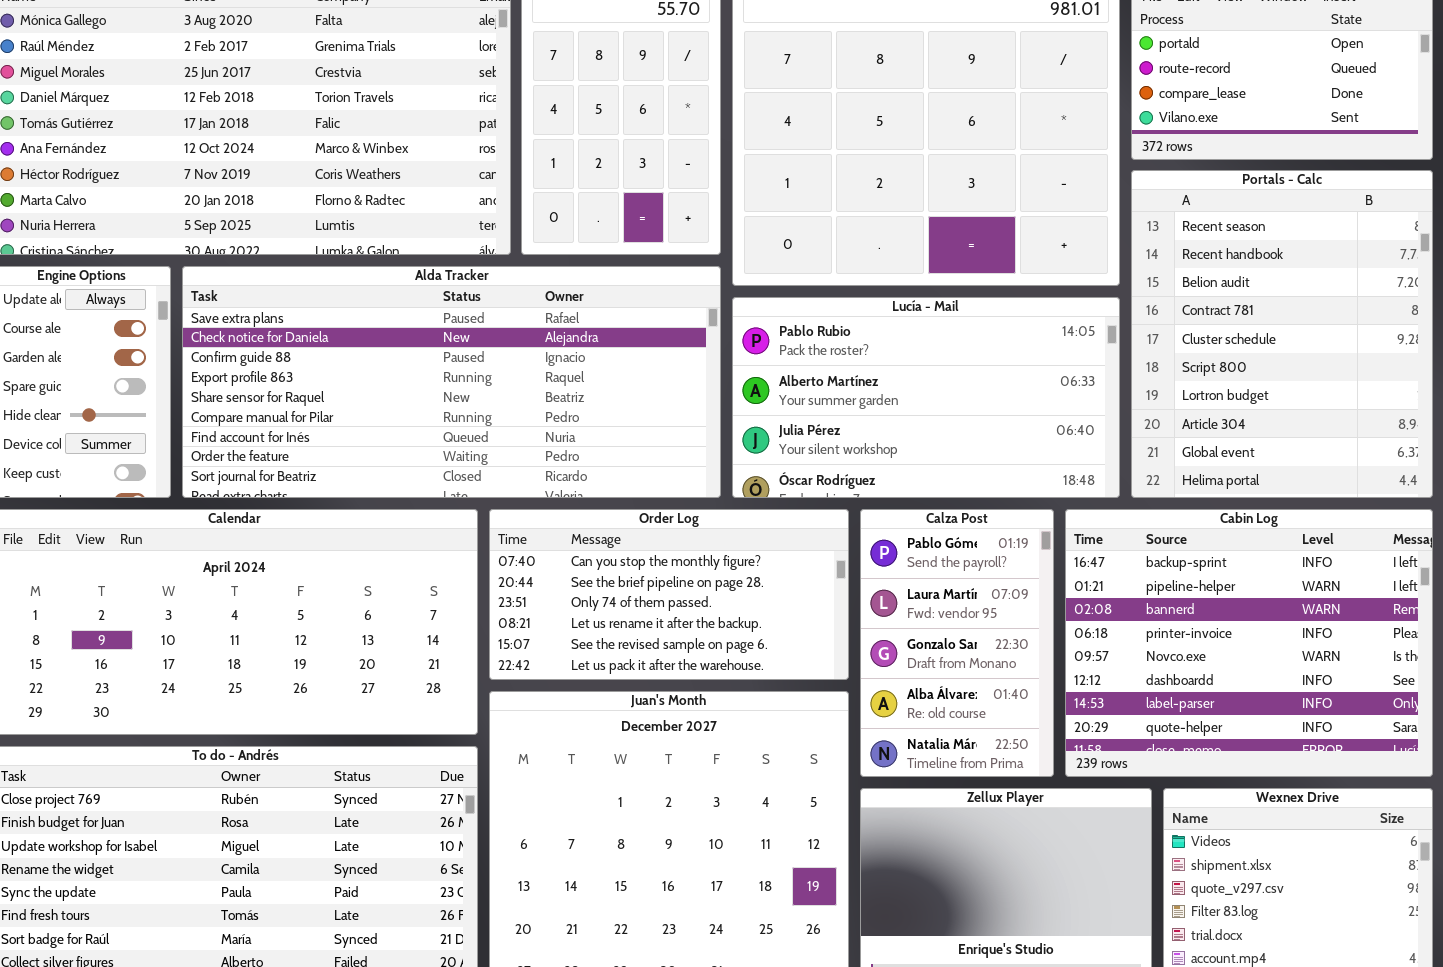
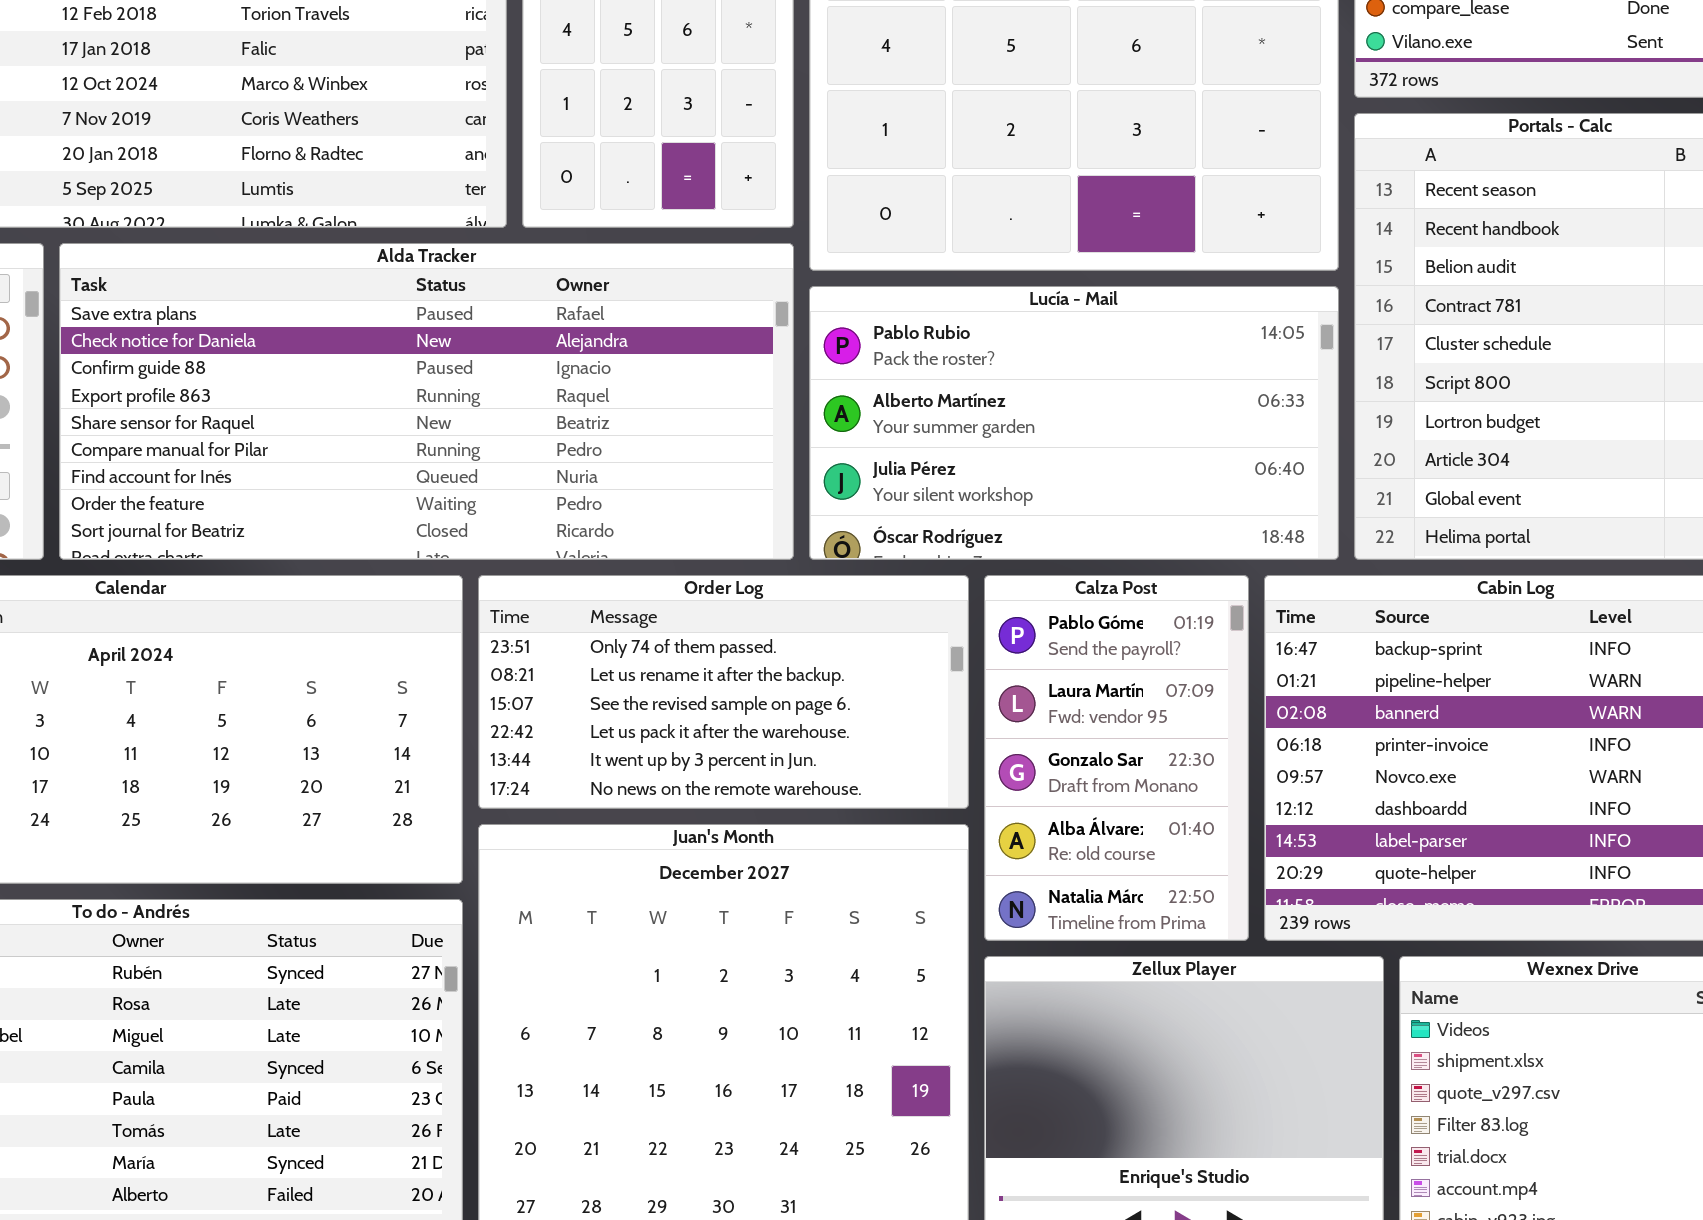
Order Log: [489,509,849,680] -> [478,575,969,809], scrolled down 2 rows

